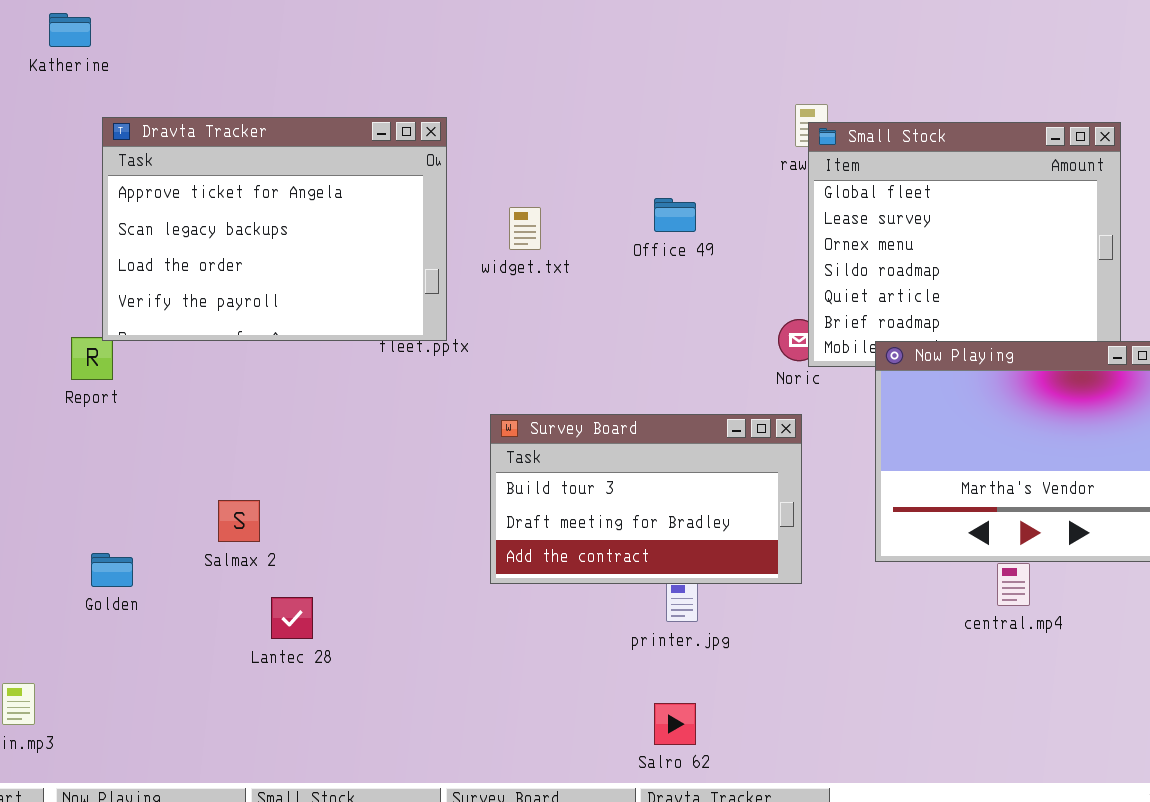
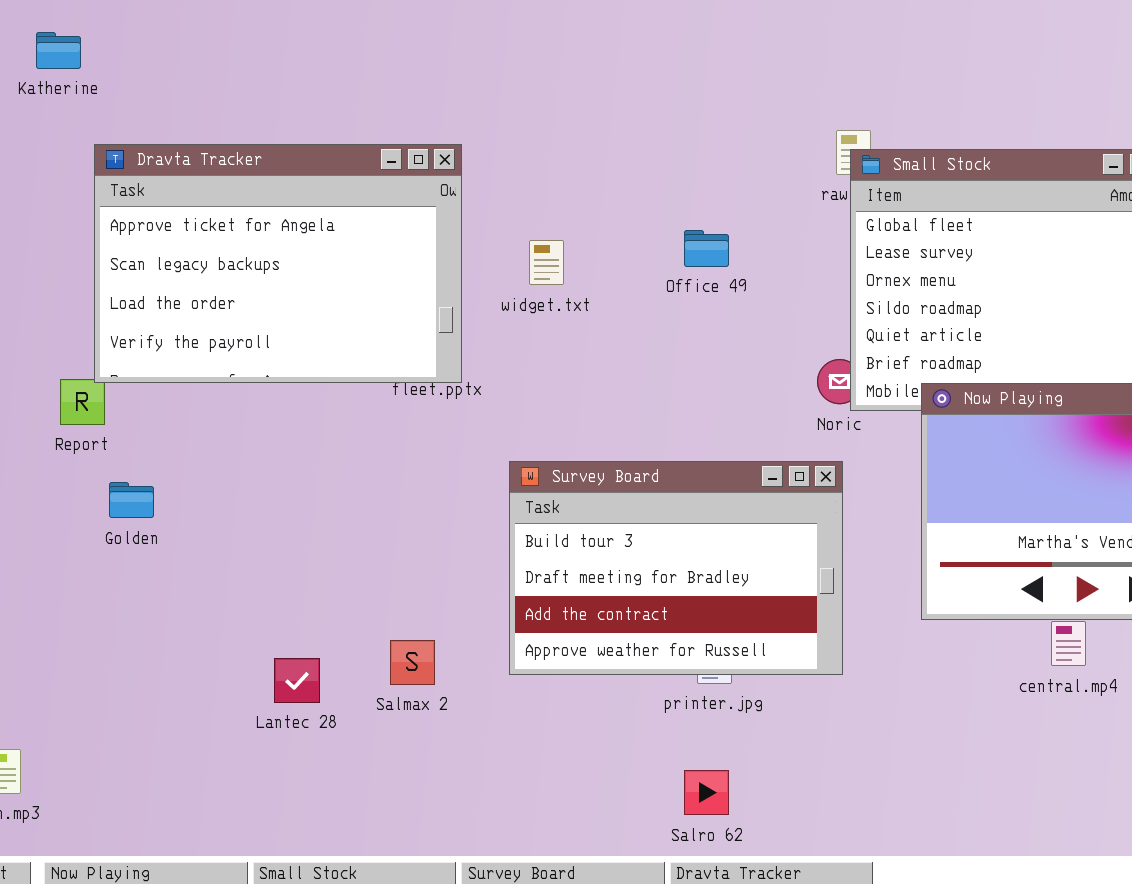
Survey Board: [490,414,802,584] -> [509,461,843,675], resized
Salmax 2: [218,500,260,542] -> [390,640,435,685], moved
Golden: [91,553,133,587] -> [109,482,154,518], moved

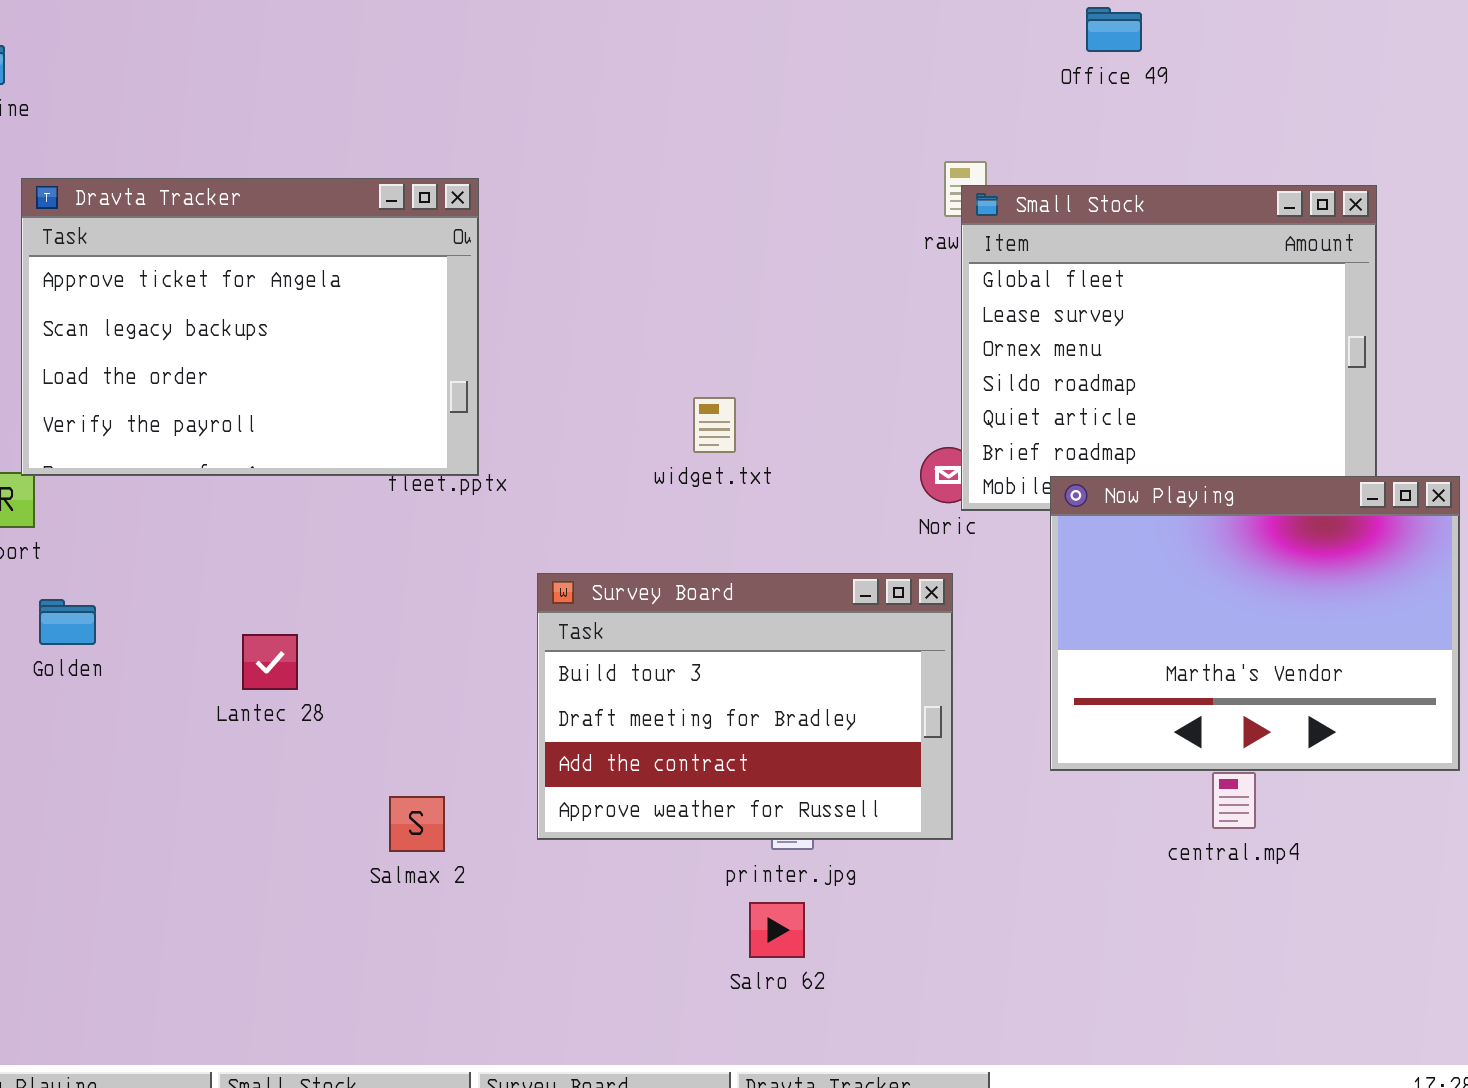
Office 49: [684,230,729,267] -> [1086,7,1142,52], moved
widget.txt: [529,240,564,285] -> [693,397,736,453], moved
Lantec 28: [274,658,320,703] -> [242,634,298,690], moved
Salro 62: [684,770,729,815] -> [749,902,805,958], moved

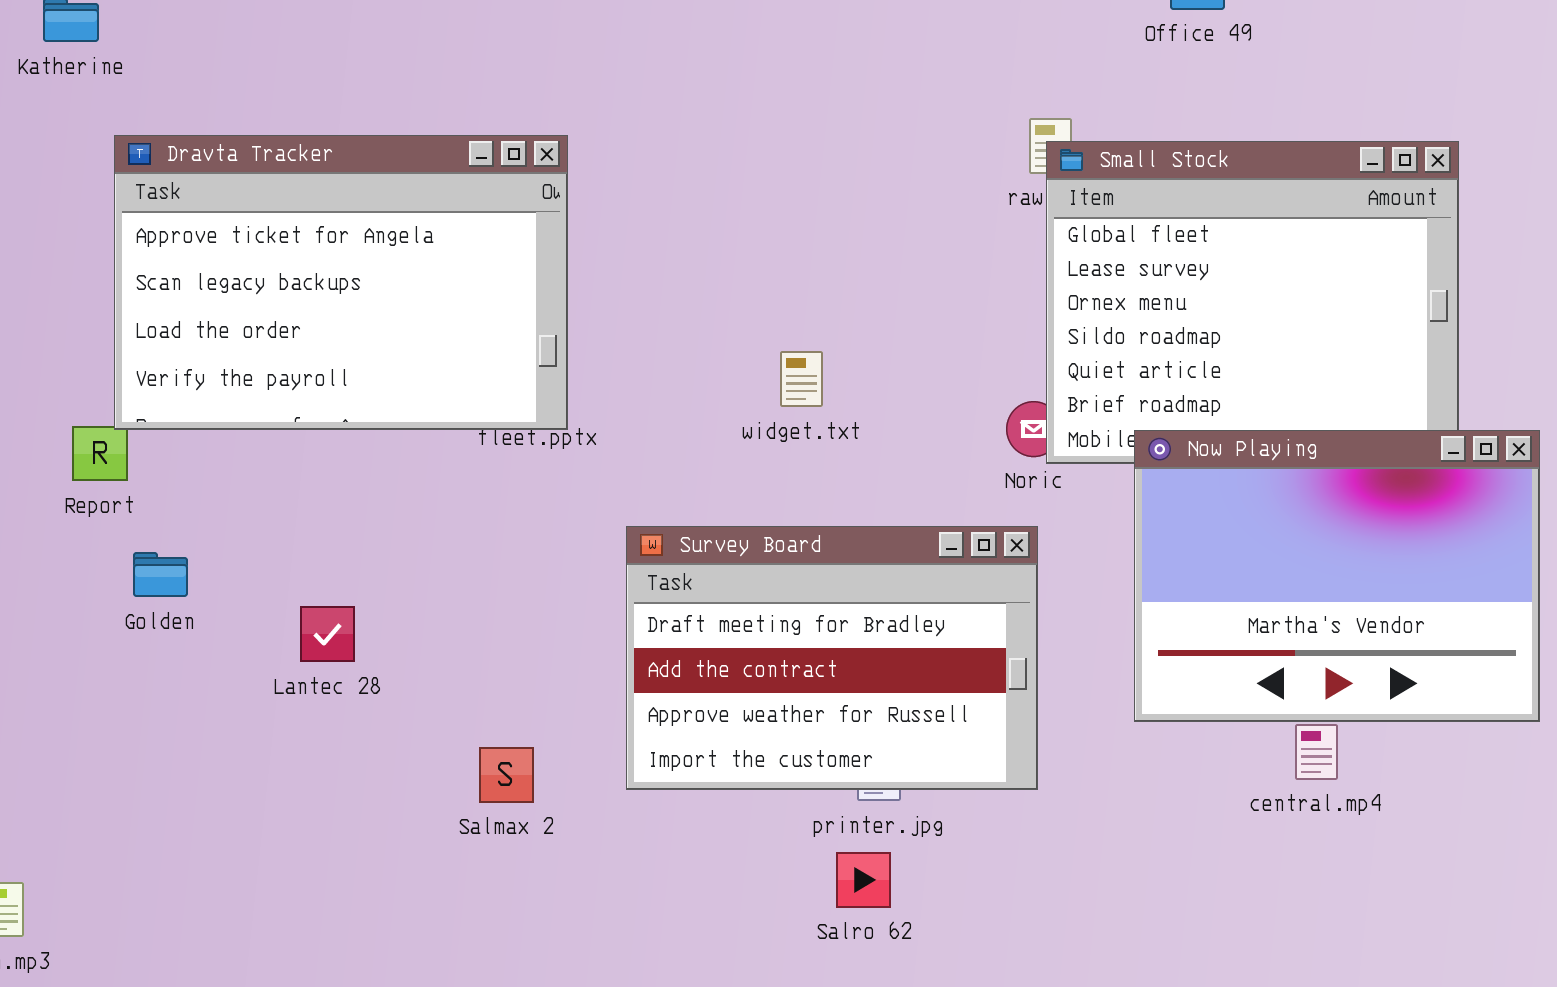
Survey Board: [537,573,953,840] -> [626,526,1038,790], scrolled down 1 row
Lantec 28: [242,634,298,690] -> [300,606,355,662], moved

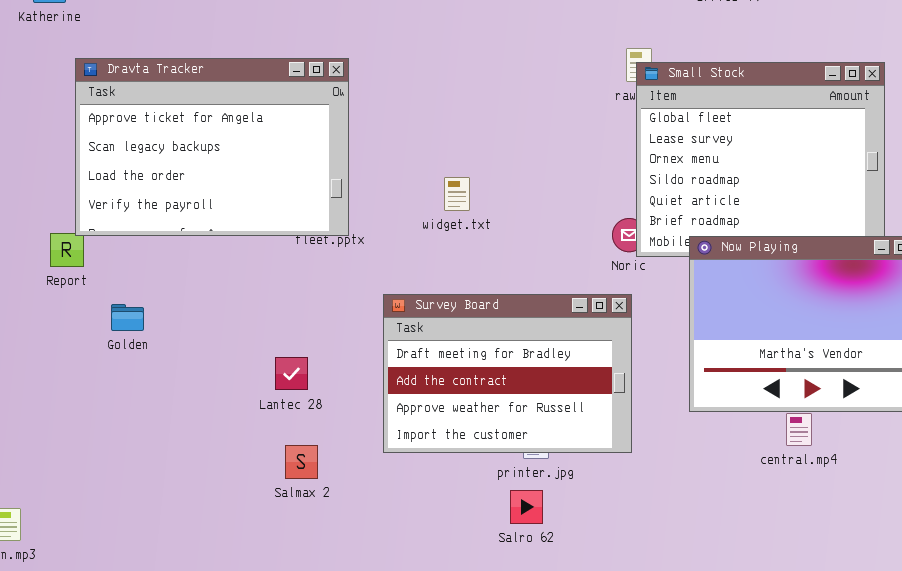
widget.txt: [780,351,823,407] -> [444,177,470,211], moved
Golden: [133,552,188,597] -> [111,304,144,331], moved
Lantec 28: [300,606,355,662] -> [275,357,308,390], moved
Salmax 2: [479,747,534,803] -> [285,445,318,479], moved

